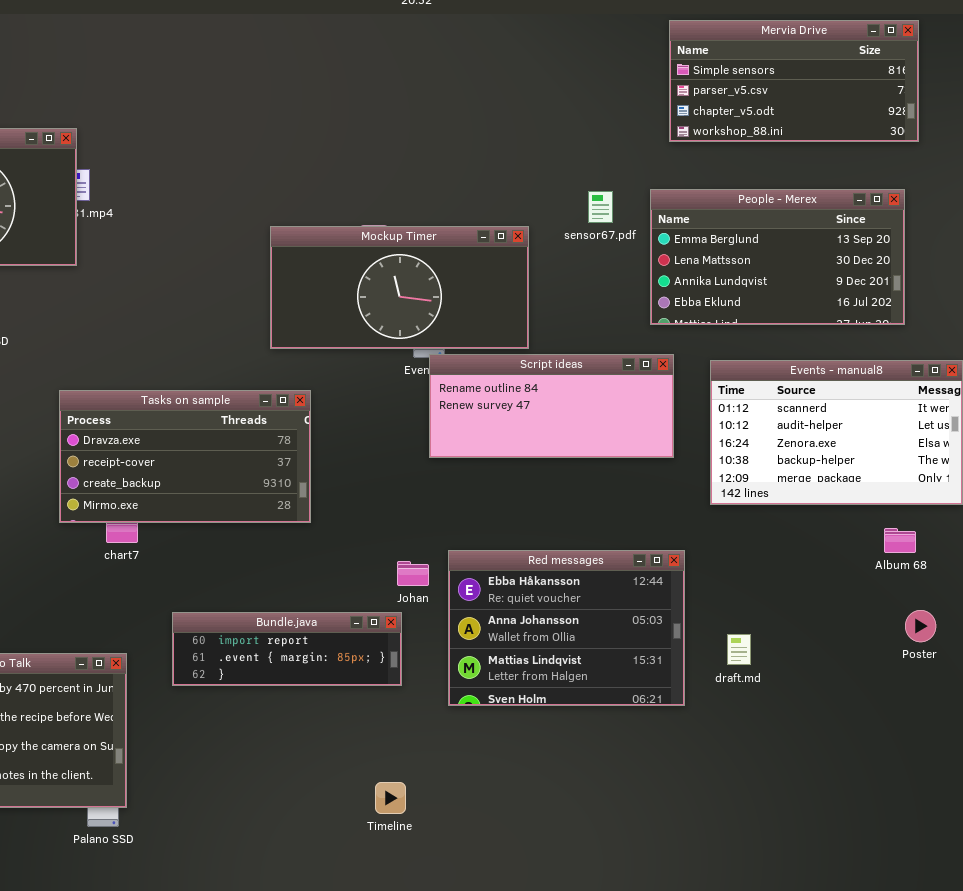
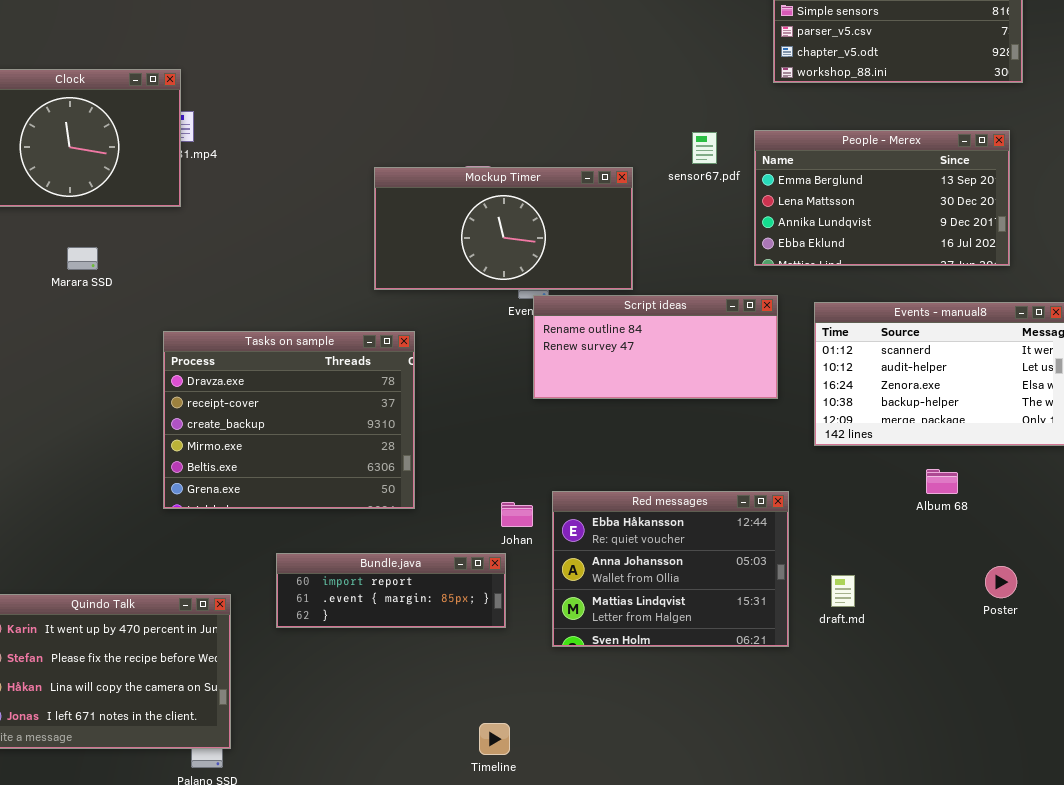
Tasks on sample: [59,390,311,523] -> [163,331,415,509], resized
Album 68: [884,528,916,553] -> [926,469,958,494], moved
Poster: [905,610,936,642] -> [985,566,1017,598], moved

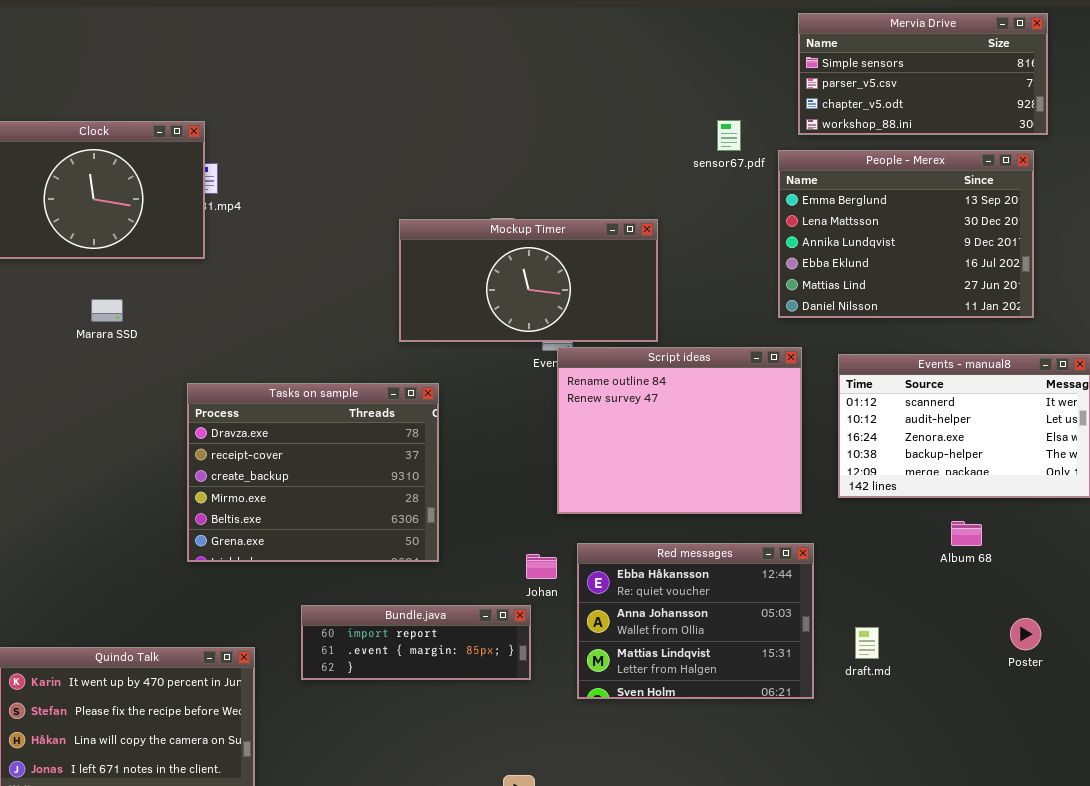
People - Merex: [754,130,1010,266] -> [778,150,1034,318], resized
sensor67.pdf: [692,132,717,164] -> [717,120,741,151], moved
Script ideas: [533,295,778,399] -> [557,347,802,514], resized

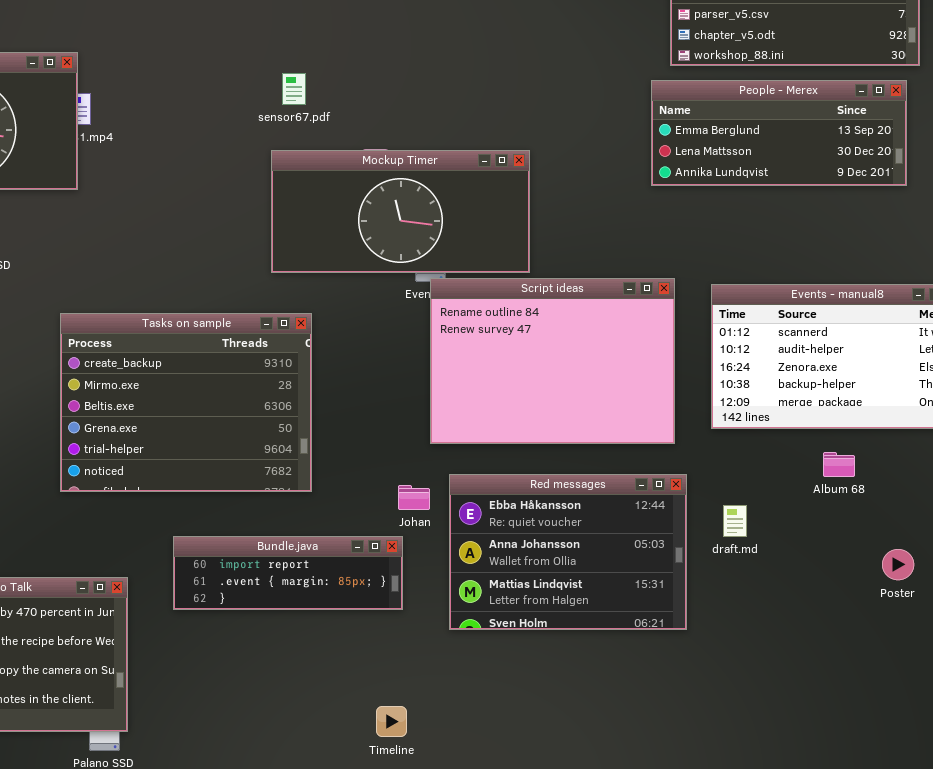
sensor67.pdf: [717,120,741,151] -> [282,73,306,105], moved
People - Merex: [778,150,1034,318] -> [651,80,907,186], resized
Tasks on sample: [187,383,439,562] -> [60,313,312,492], scrolled down 2 rows
draft.md: [855,627,879,659] -> [723,505,747,537], moved

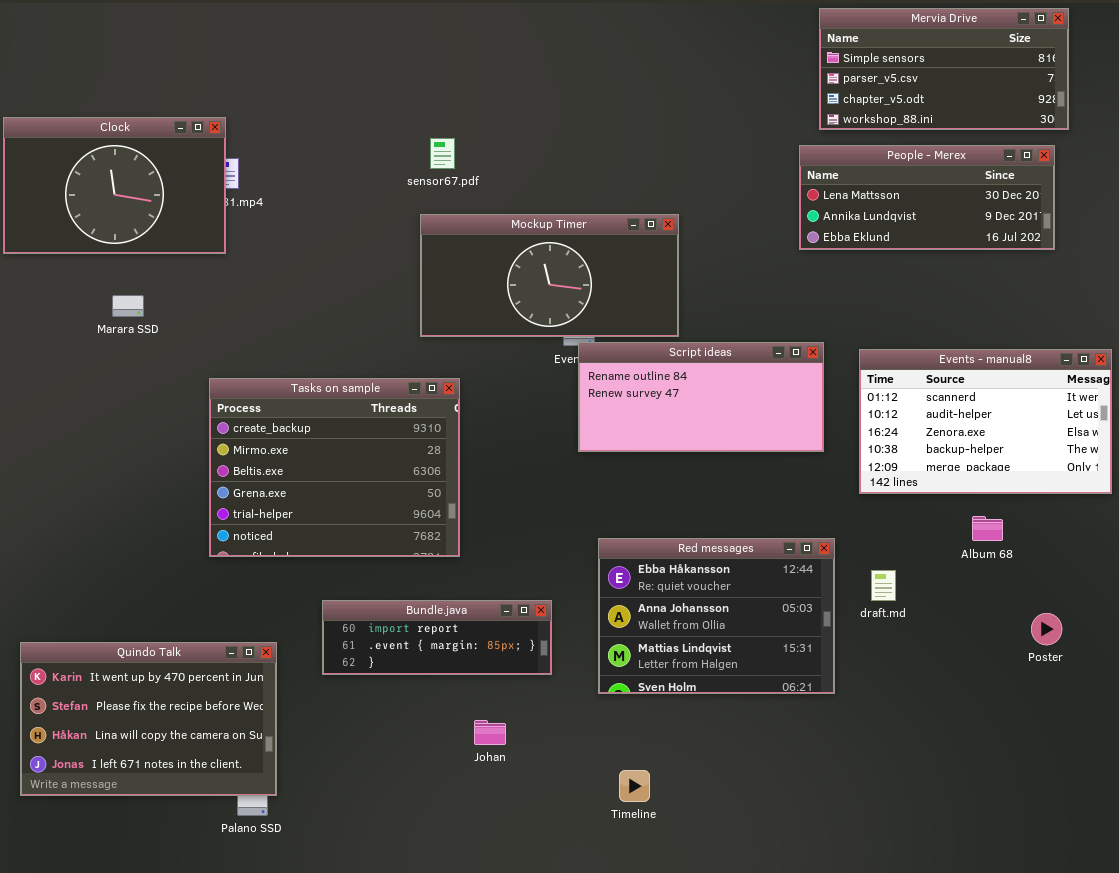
People - Merex: [651,80,907,186] -> [799,145,1055,250], scrolled down 1 row
Script ideas: [430,278,675,444] -> [578,342,824,452], resized
Johan: [398,485,430,510] -> [474,720,506,745], moved
Timeline: [376,706,407,737] -> [619,770,650,802], moved

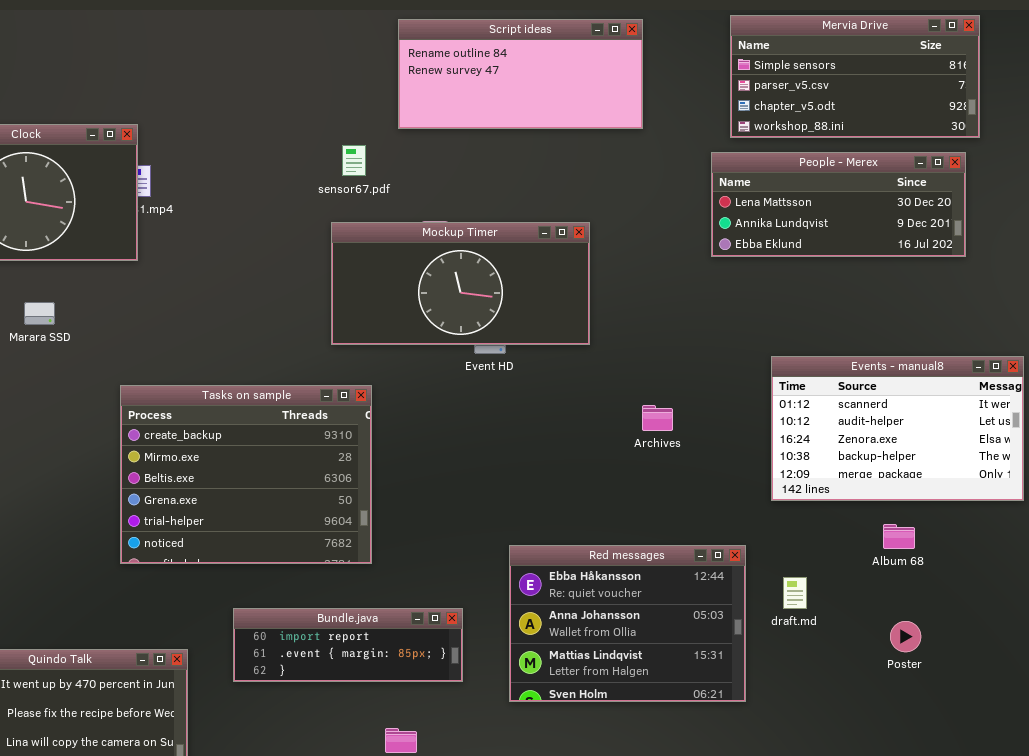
Script ideas: [578,342,824,452] -> [398,19,643,129], moved
Poster: [1031,613,1062,645] -> [890,621,921,652], moved

